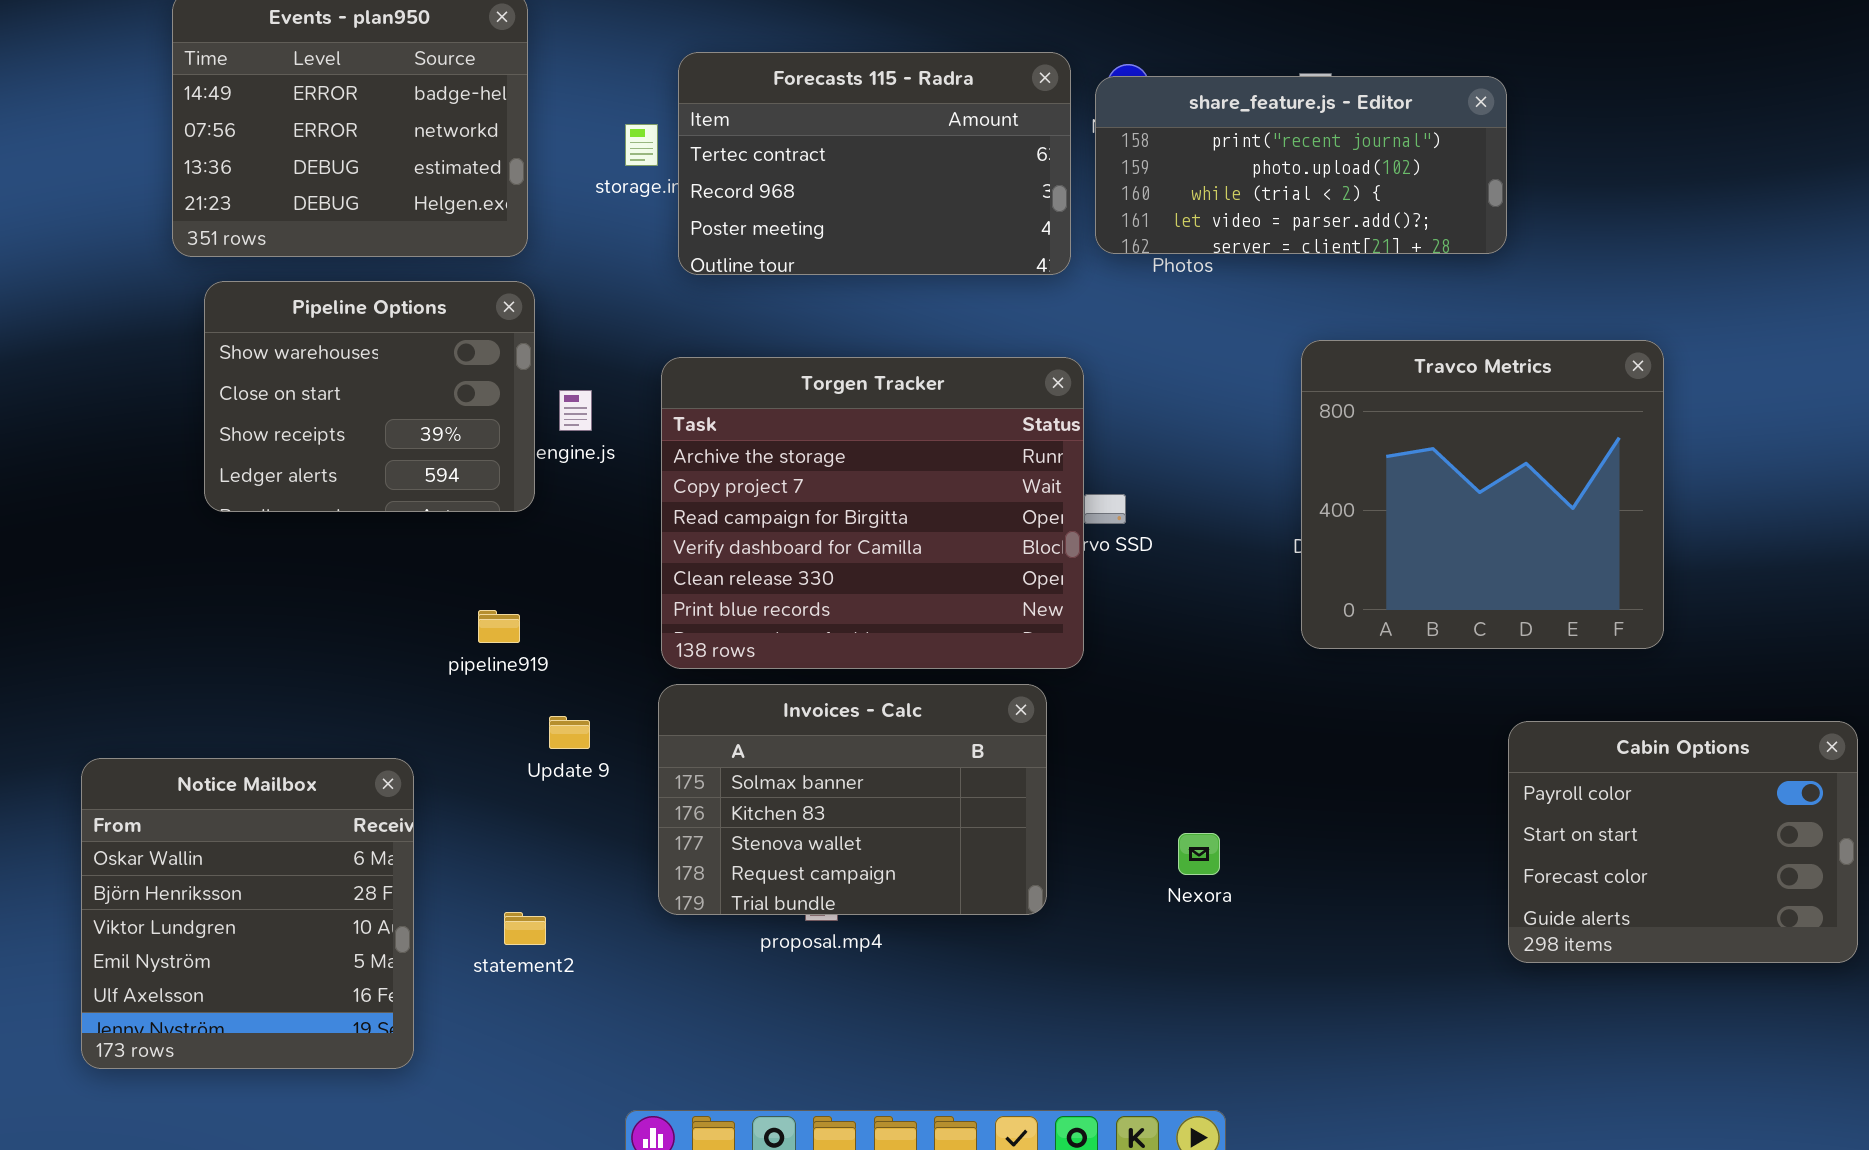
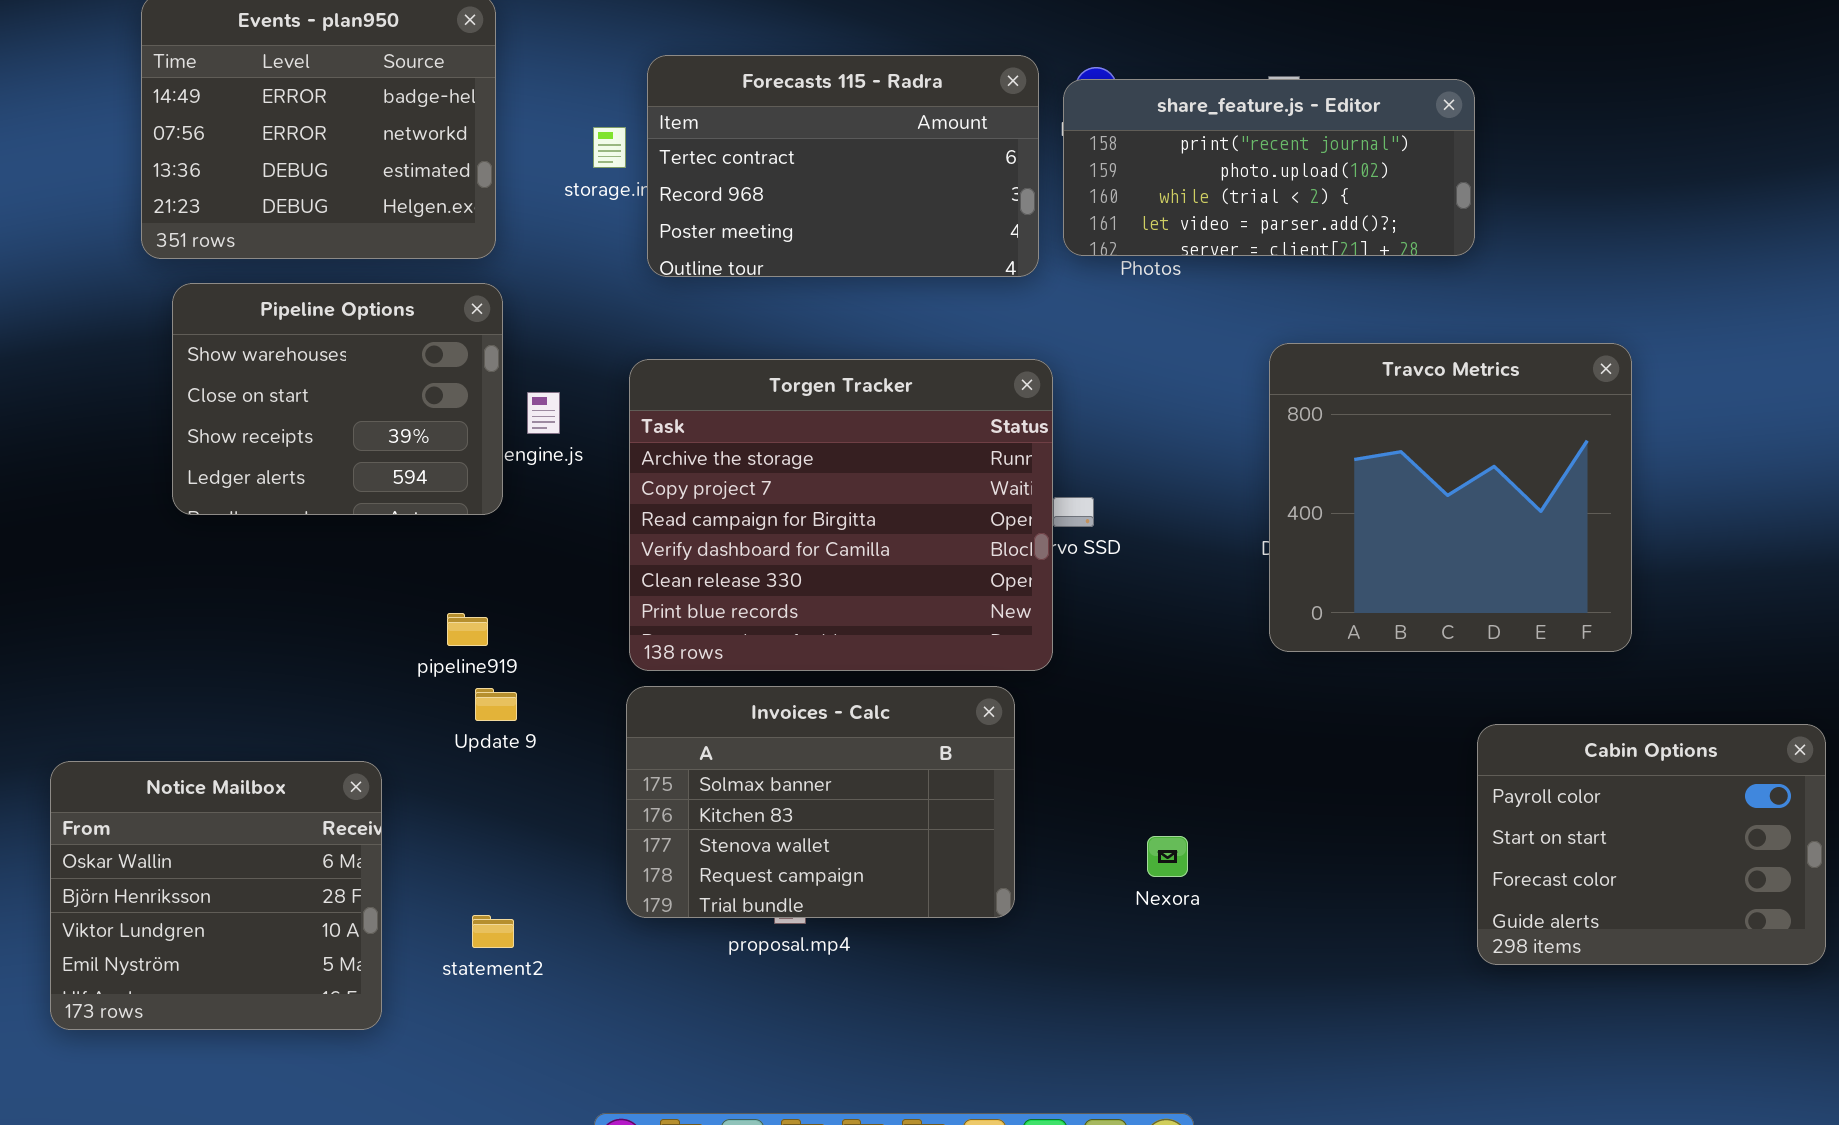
Update 9: [549,716,590,749] -> [475,688,517,721], moved
Notice Mailbox: [81,758,414,1069] -> [50,761,382,1030], resized

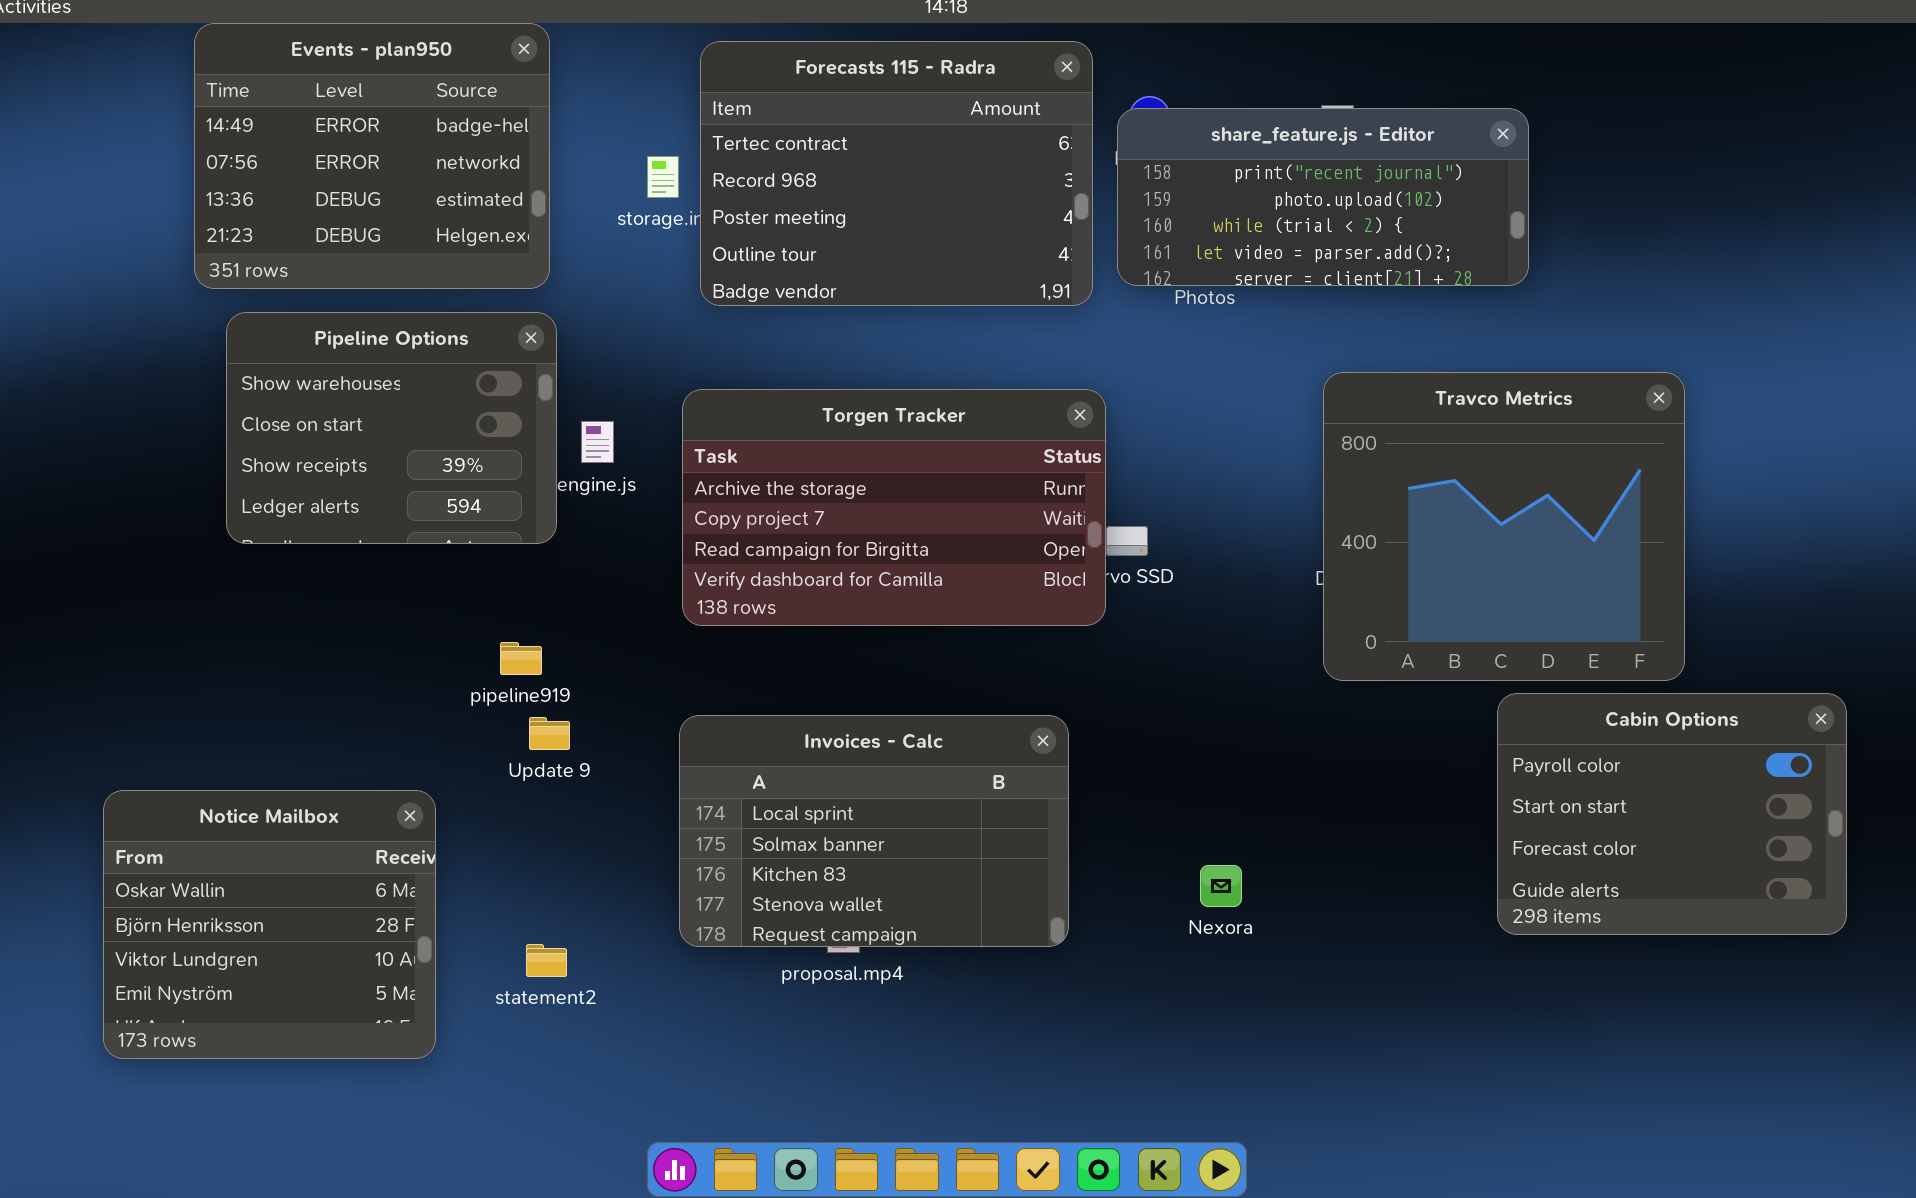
Forecasts 115 - Radra: [647,55,1039,277] -> [700,41,1093,306], resized
Torgen Tracker: [629,359,1053,671] -> [682,389,1106,626], resized
Invoices - Calc: [626,686,1015,918] -> [679,715,1069,947], scrolled up 1 row
Cabin Options: [1477,724,1826,965] -> [1497,693,1847,935], moved

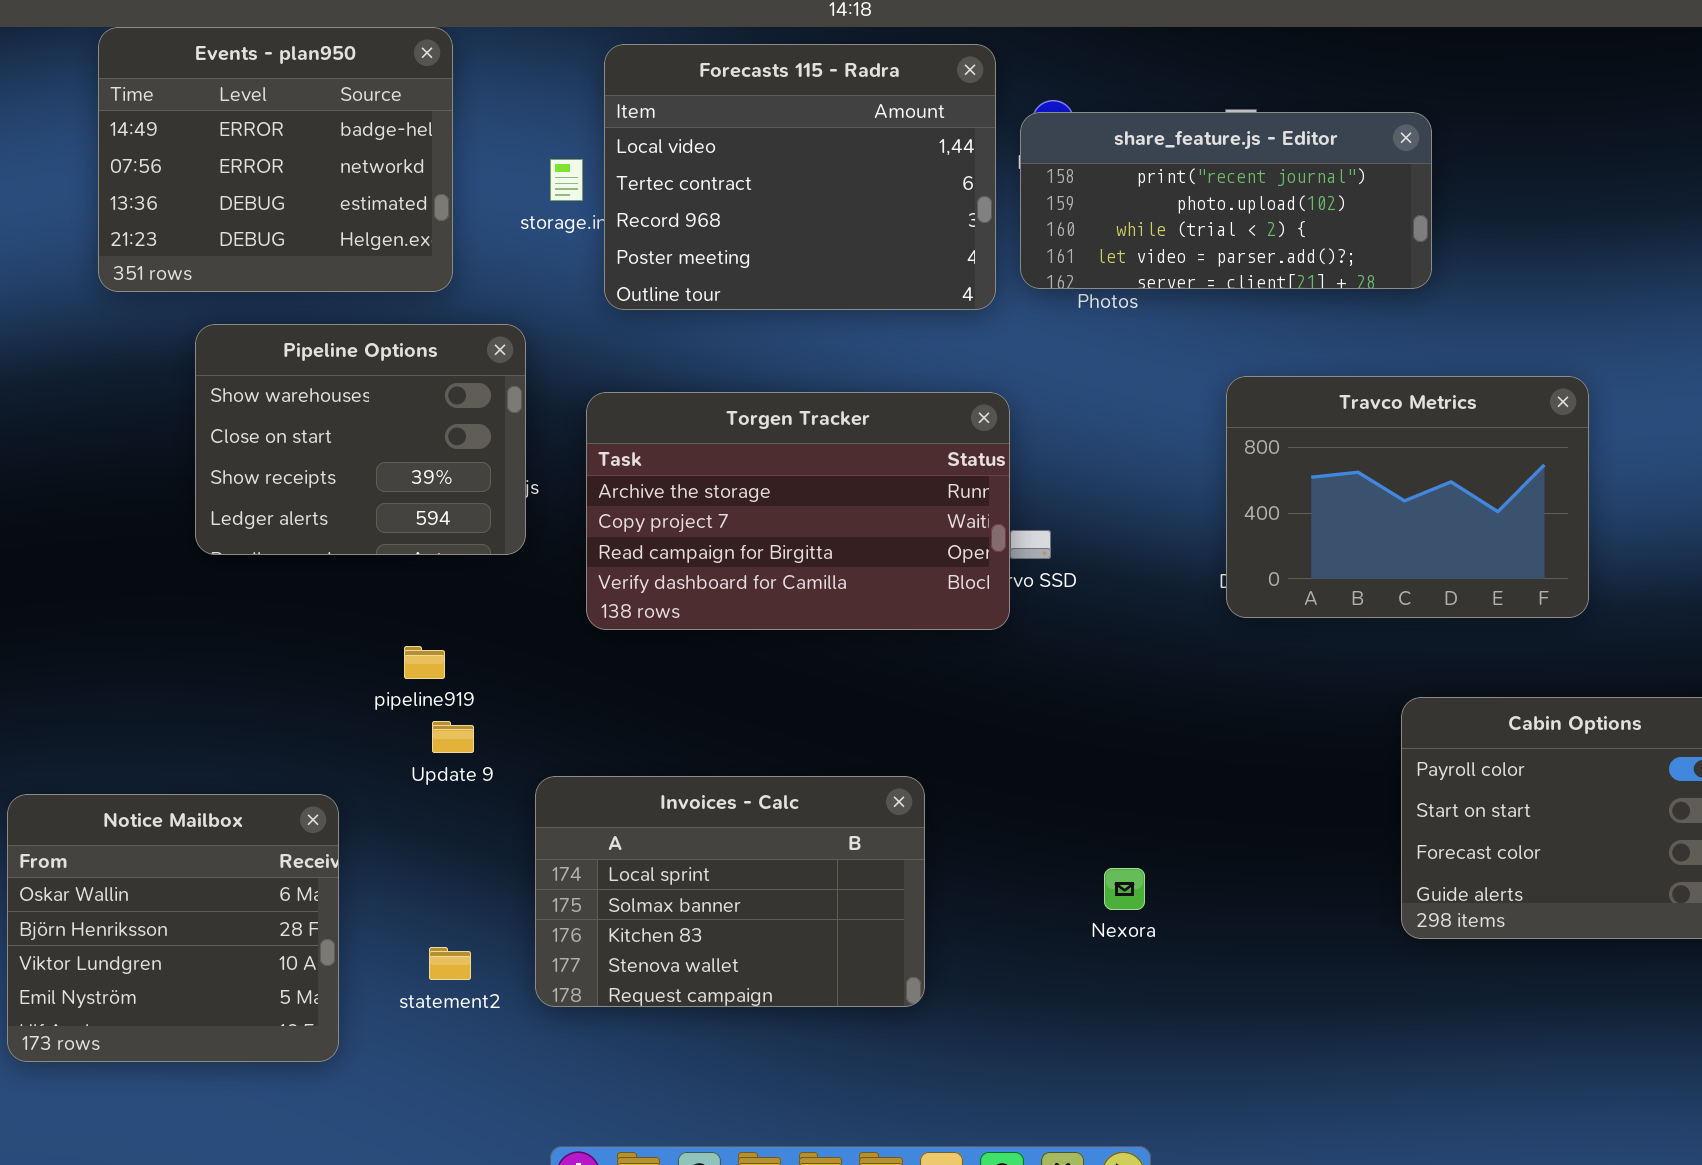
Forecasts 115 - Radra: [700,41,1093,306] -> [604,44,996,310], scrolled up 1 row
Pipeline Options: [226,312,557,544] -> [195,324,526,555], moved
Travco Metrics: [1323,372,1685,681] -> [1226,376,1589,618], resized
Invoices - Calc: [679,715,1069,947] -> [535,776,925,1007], moved

